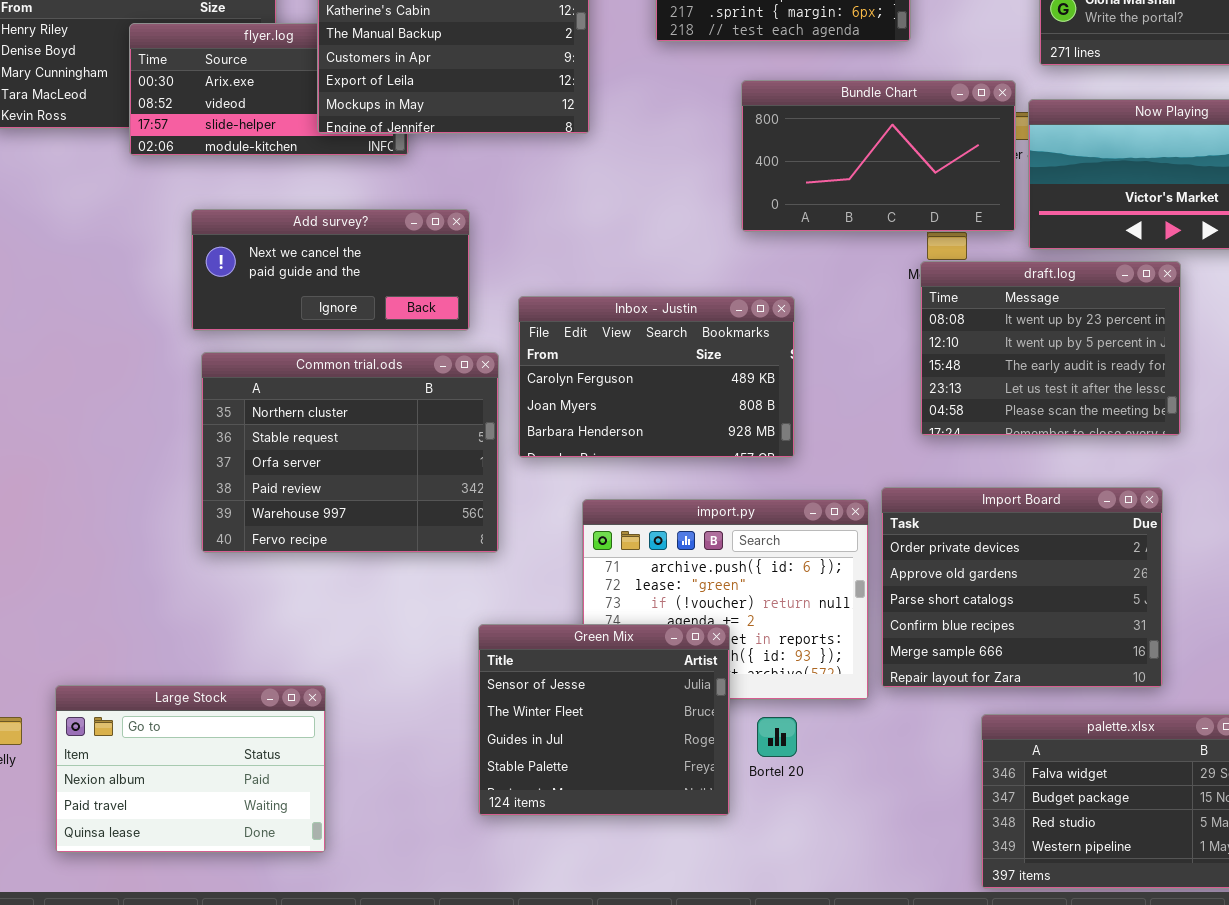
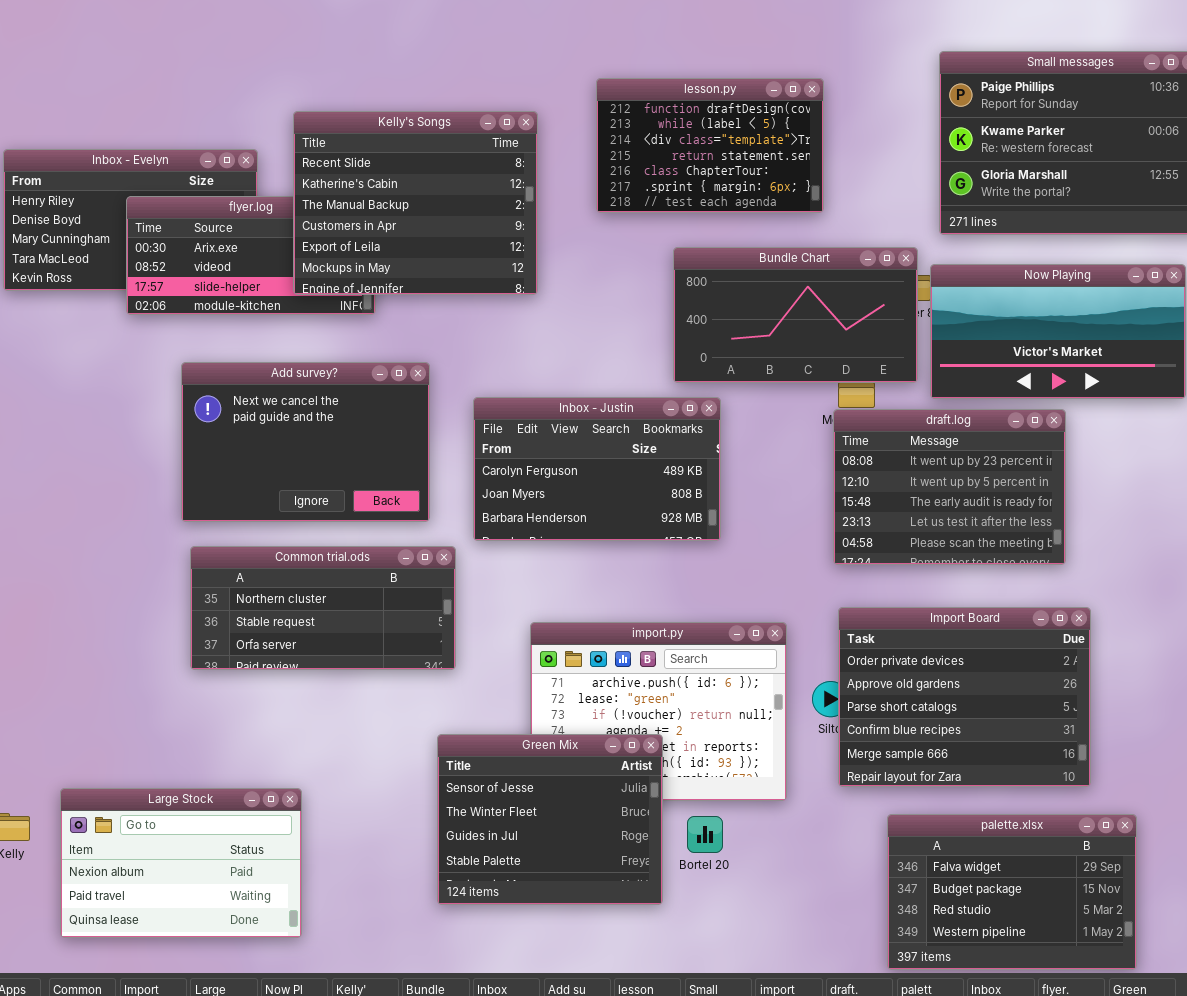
Add survey?: [191,209,470,331] -> [181,362,430,522], resized
Inbox - Justin: [518,296,795,458] -> [473,397,721,541], moved
Common trial.ods: [201,352,499,553] -> [190,546,456,670], resized
Import Board: [881,487,1163,688] -> [838,607,1091,787], moved

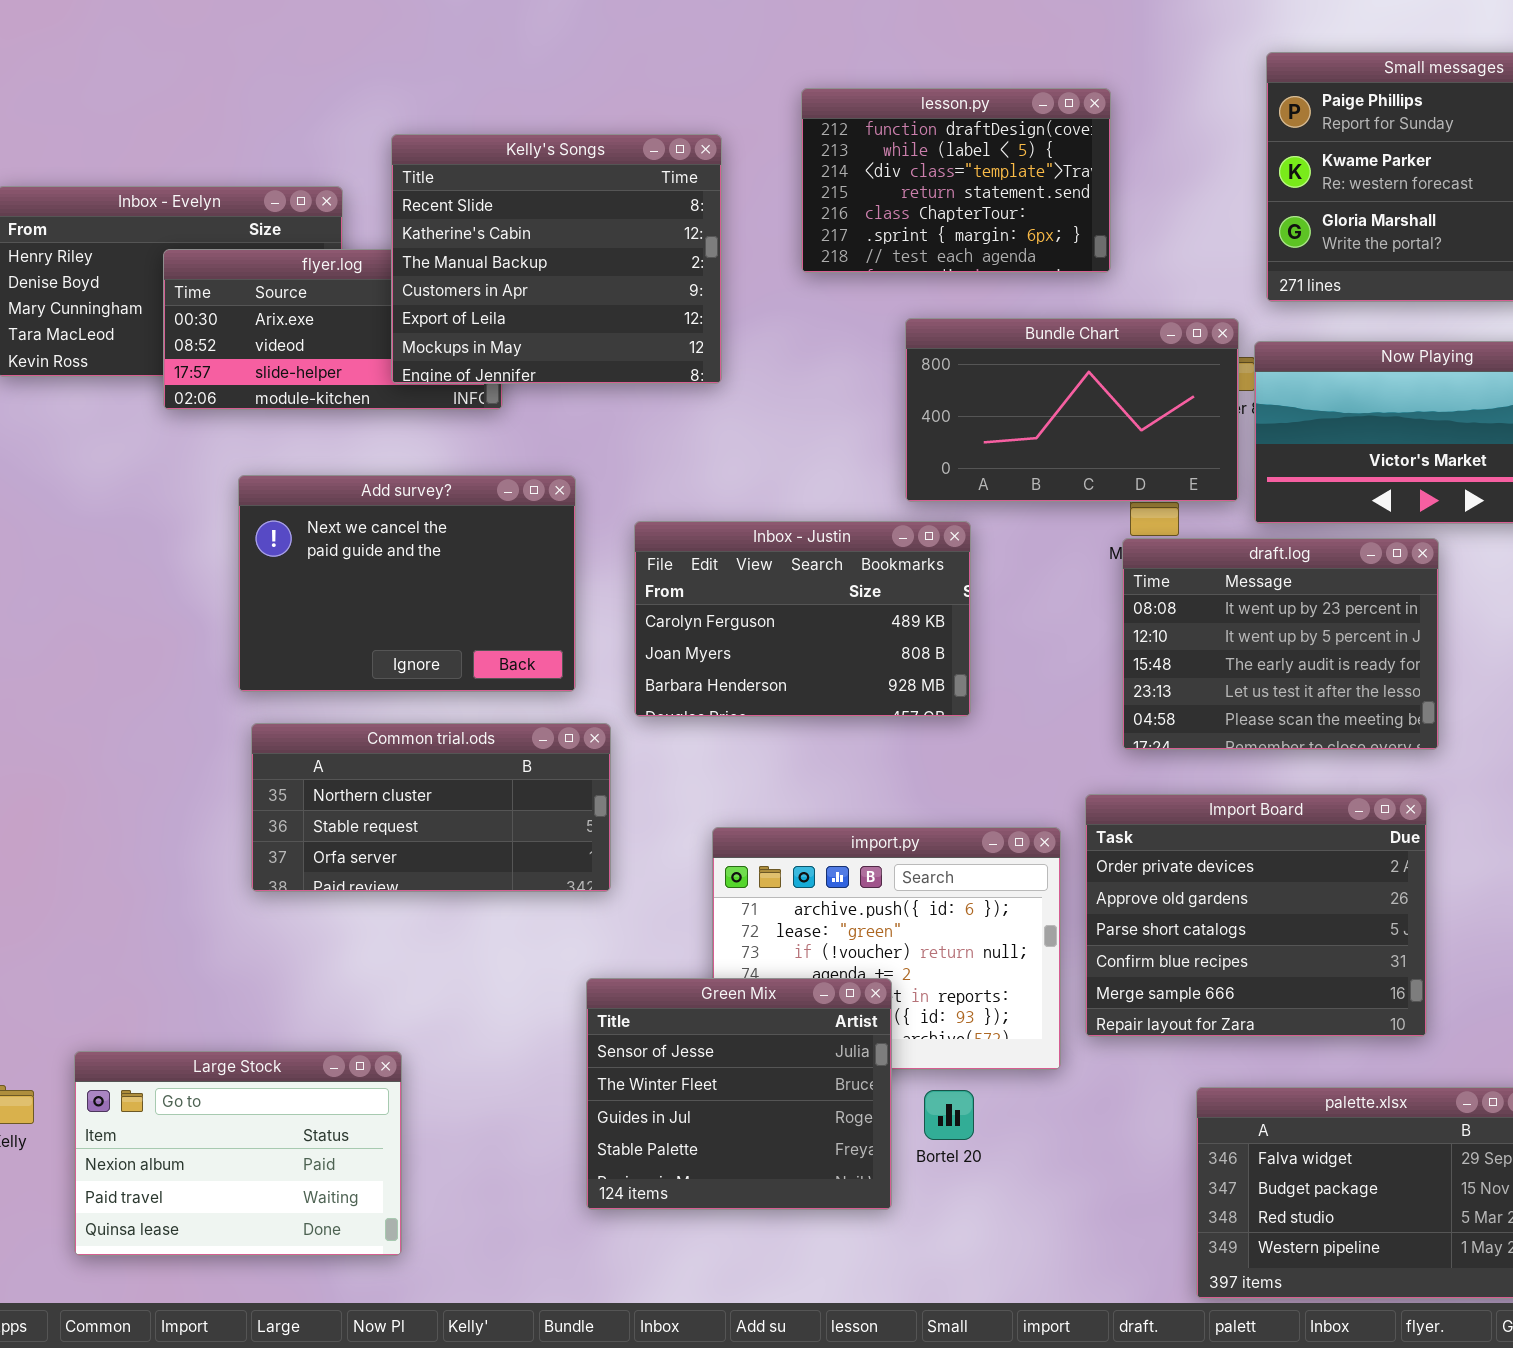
Import Board: [838,607,1091,787] -> [1085,794,1427,1037], moved

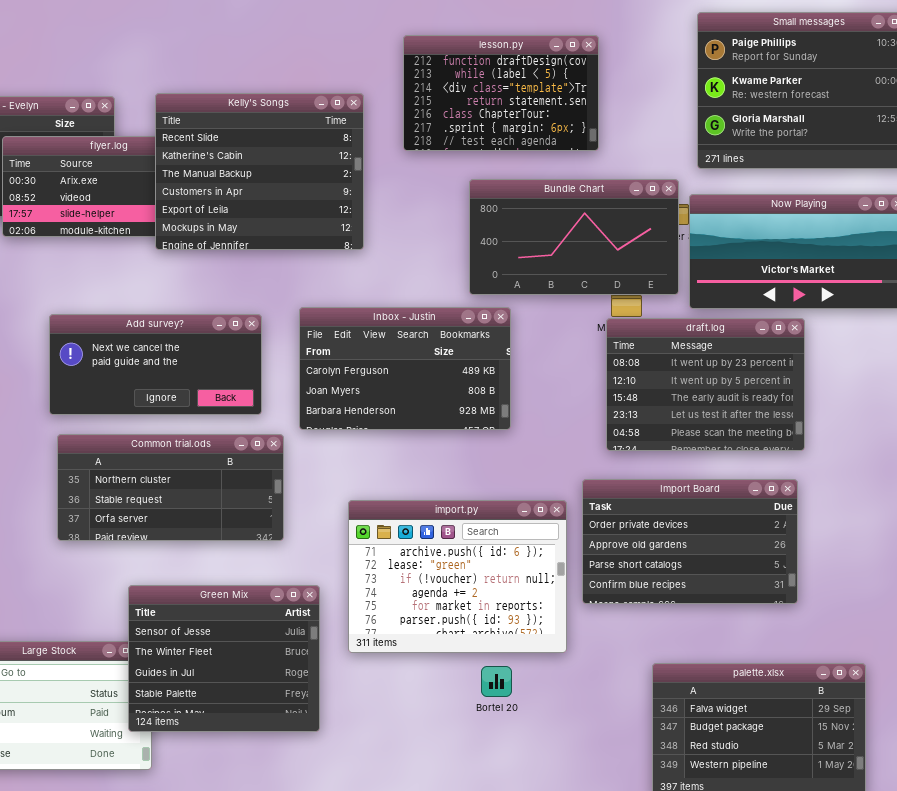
Kelly's Songs: [391,134,722,384] -> [155,93,364,250], moved
Add survey?: [238,475,576,692] -> [49,314,262,415], resized
Import Board: [1085,794,1427,1037] -> [582,479,798,604], resized
Green Mix: [586,978,892,1210] -> [128,585,320,732], moved

